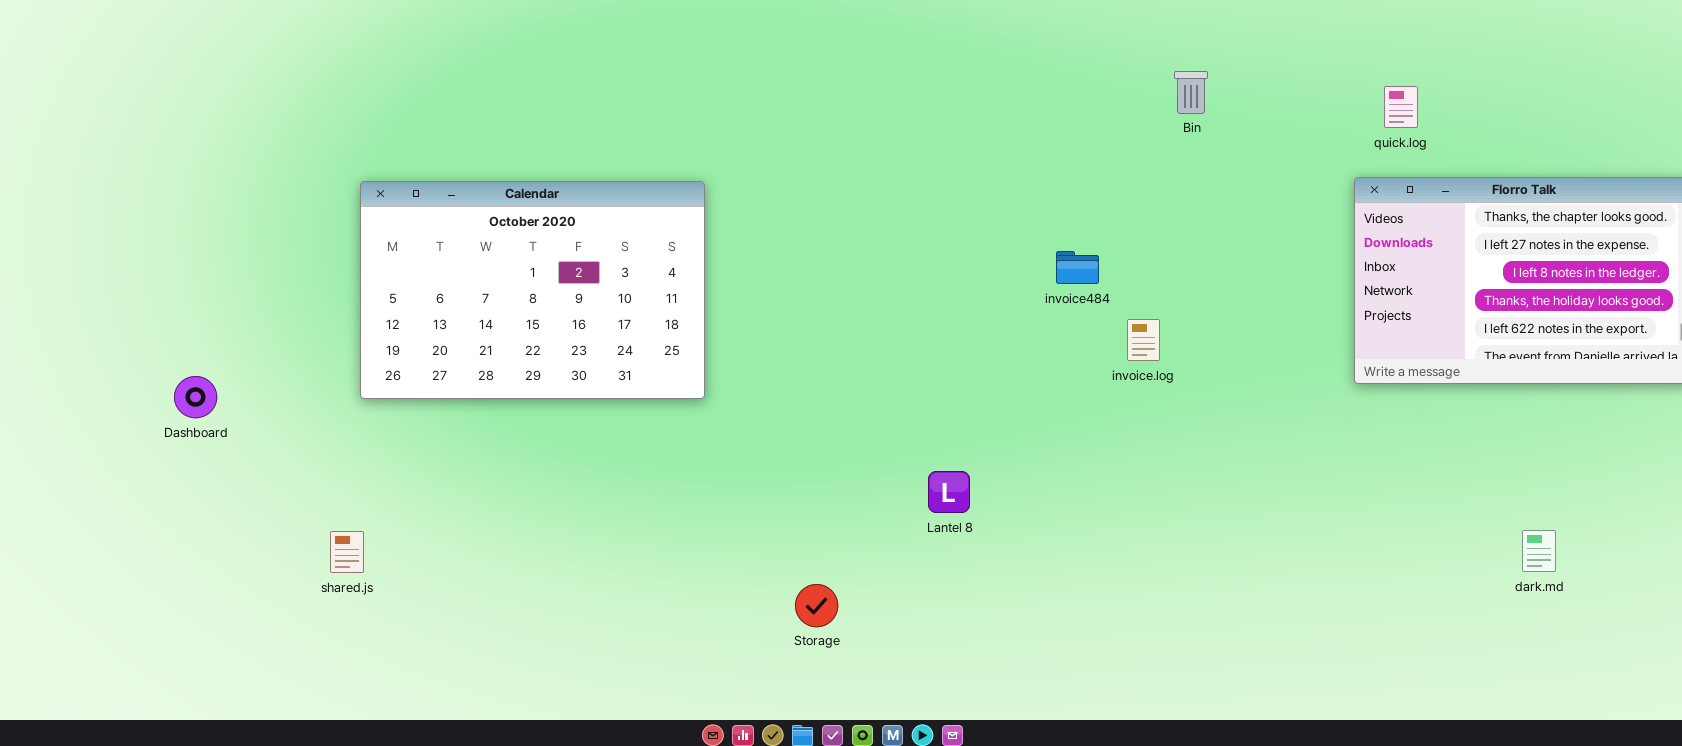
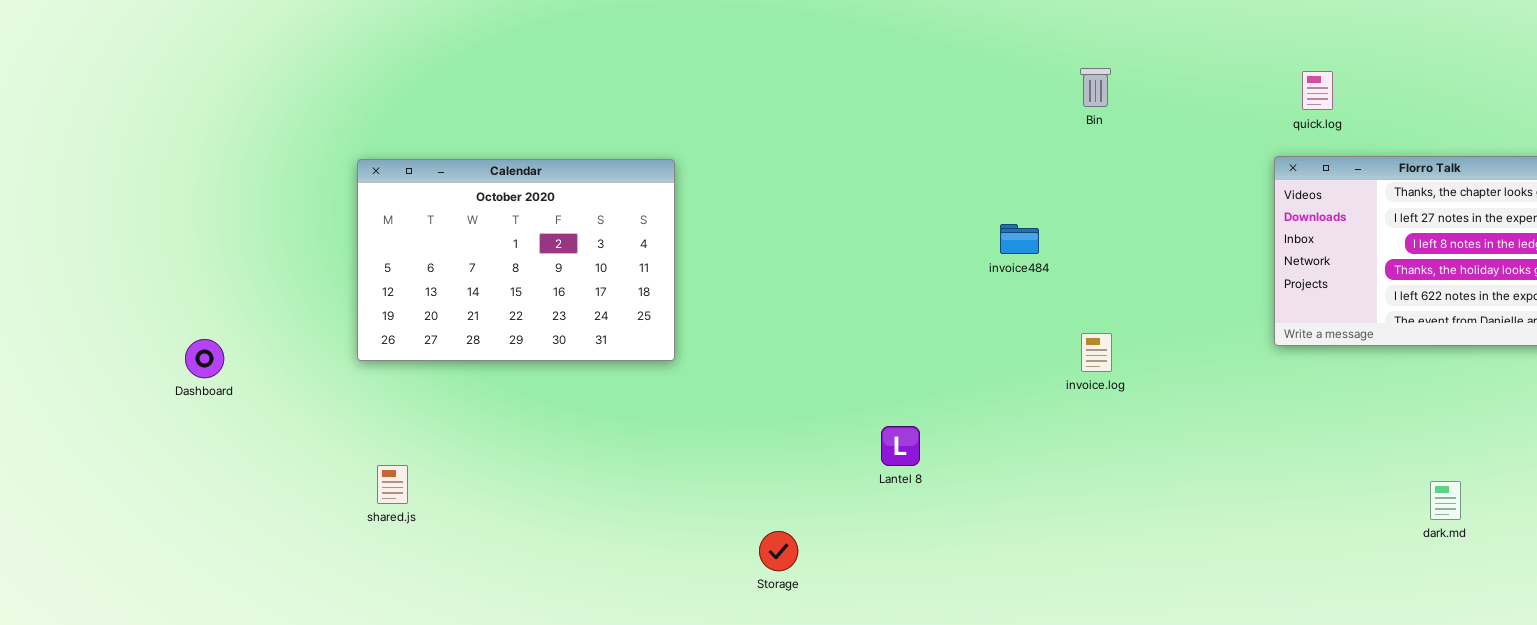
Bin: [1174,71,1208,114] -> [1080,68,1111,107], moved
invoice.log: [1127,319,1160,361] -> [1081,333,1112,372], moved
shared.js: [330,531,364,573] -> [377,465,408,504], moved

